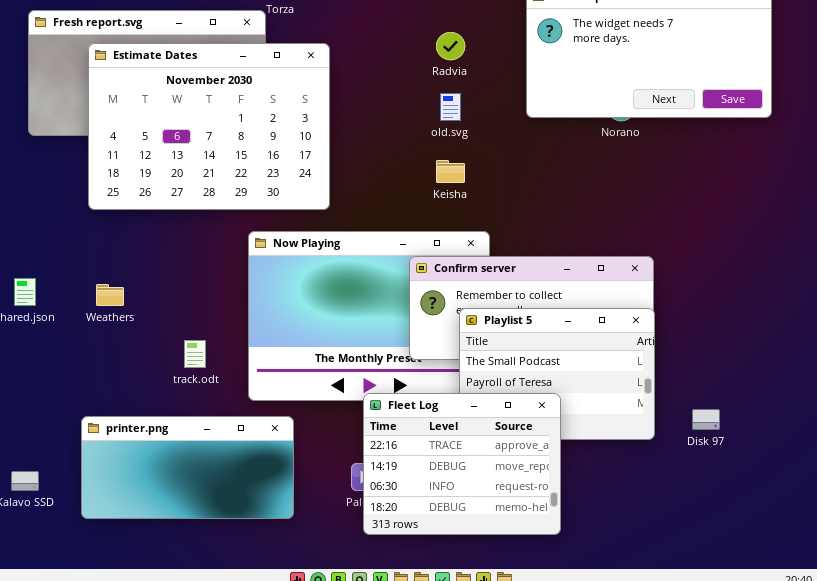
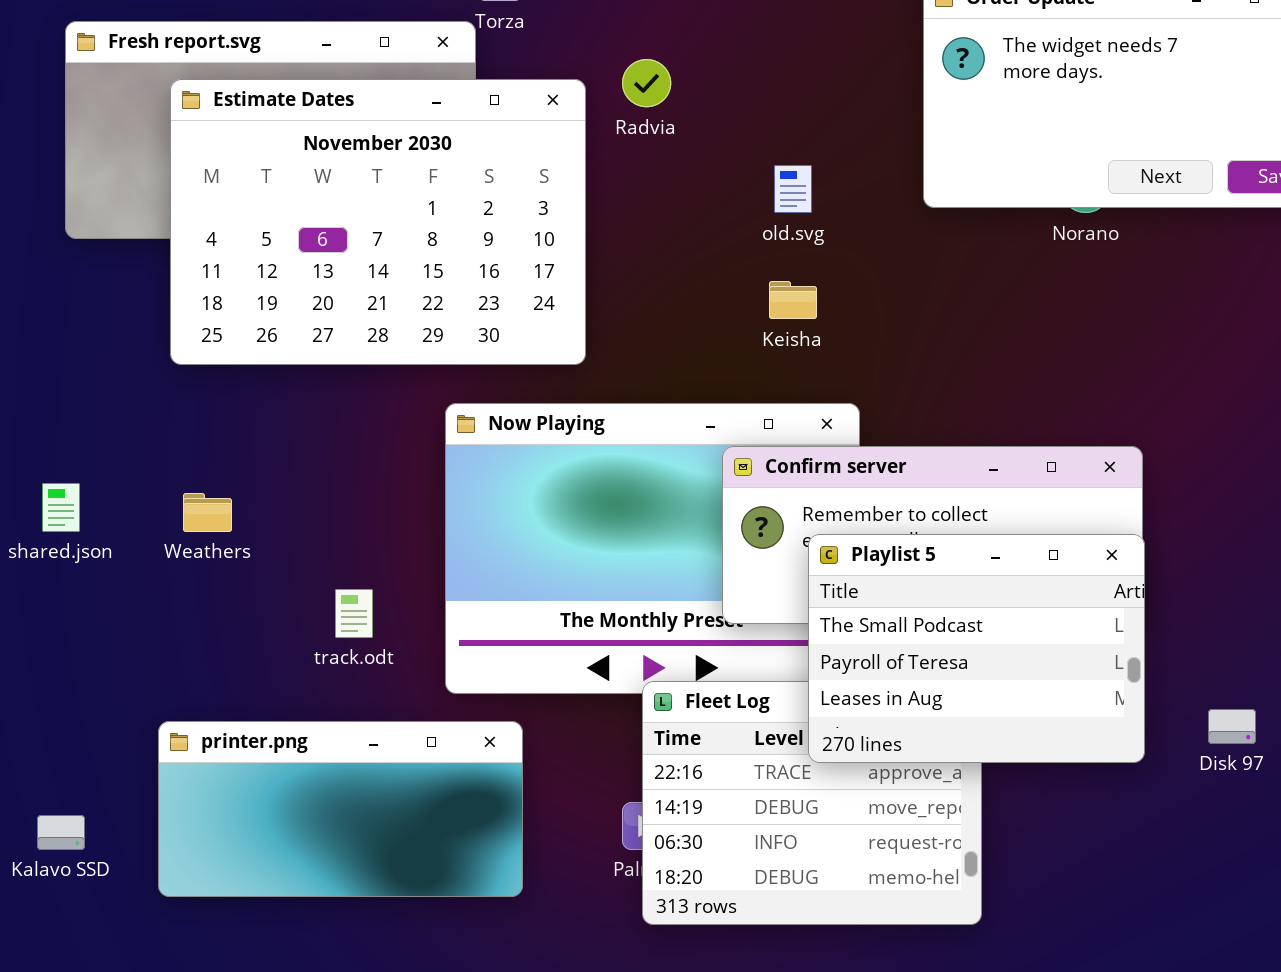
Radvia: [436,32,465,60] -> [622,59,671,107], moved
Playlist 5: [459,308,655,440] -> [808,534,1145,763], raised

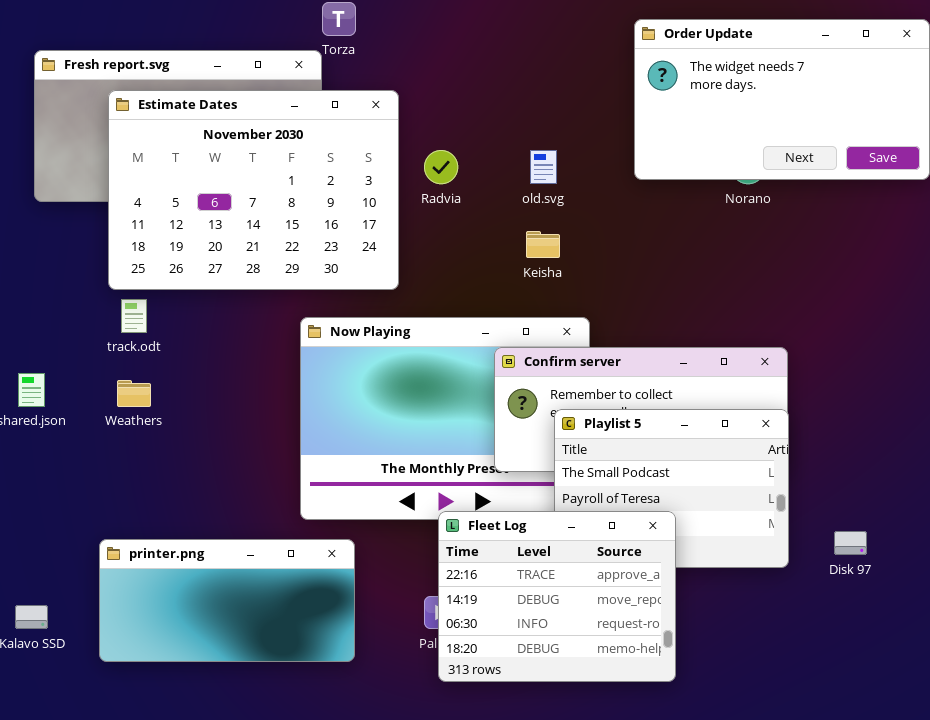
Radvia: [622,59,671,107] -> [424,150,458,184], moved
track.odt: [335,589,373,638] -> [121,299,147,333], moved
Fleet Log: [642,681,982,925] -> [438,511,676,682], raised

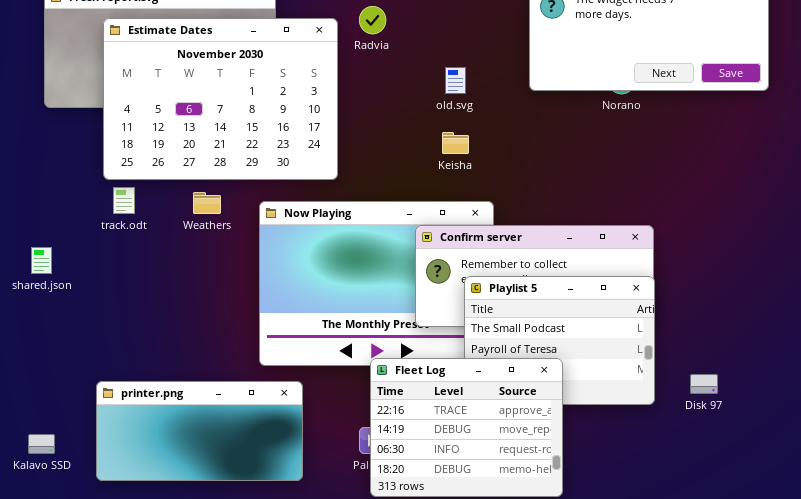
Radvia: [424,150,458,184] -> [359,6,386,34], moved
Weathers: [117,380,151,407] -> [193,192,221,214], moved

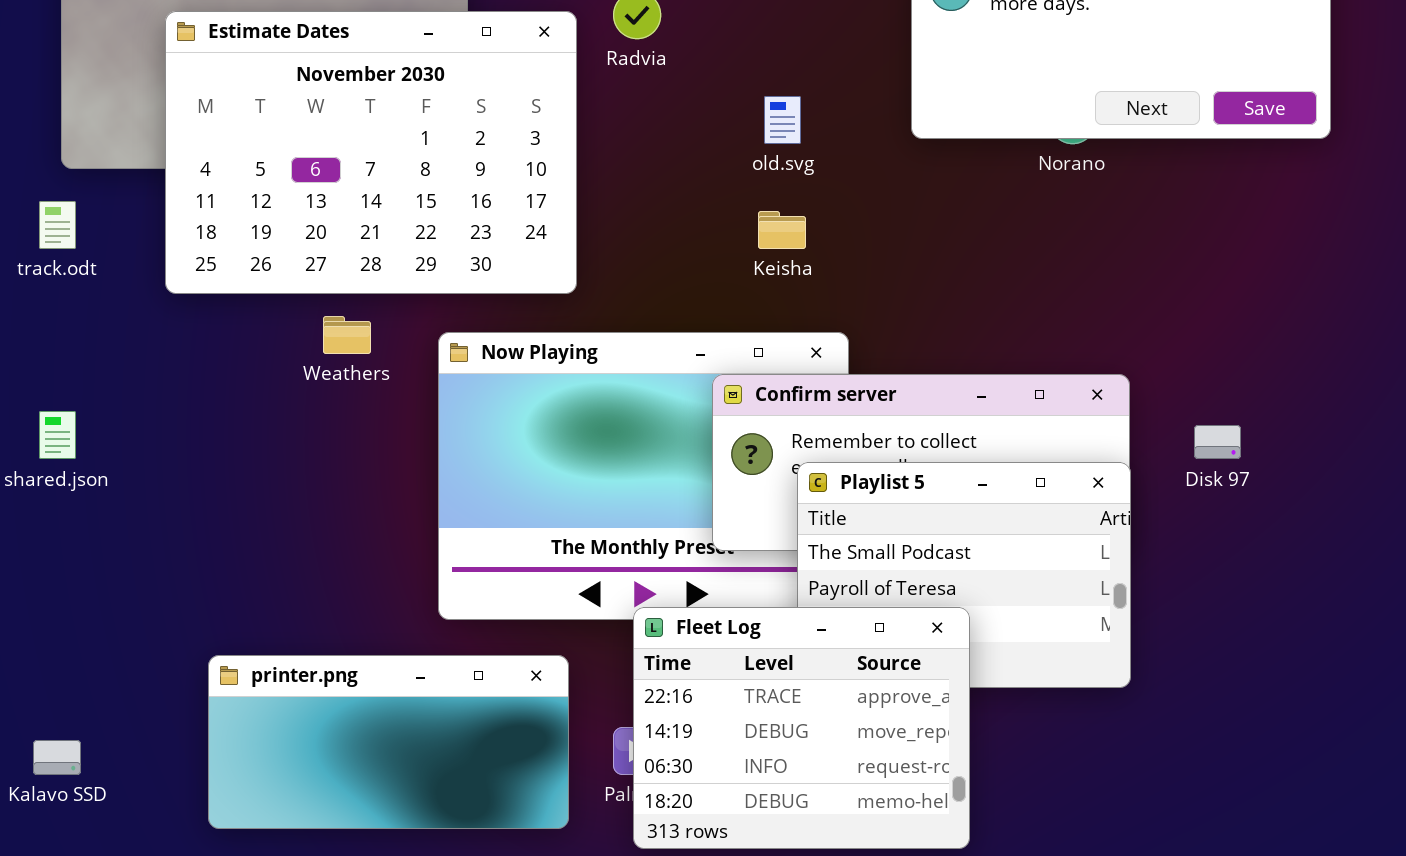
track.odt: [113,187,135,214] -> [39,201,76,249], moved
Disk 97: [690,374,718,394] -> [1194,425,1241,459], moved
printer.png: [96,381,303,481] -> [208,655,569,829], moved

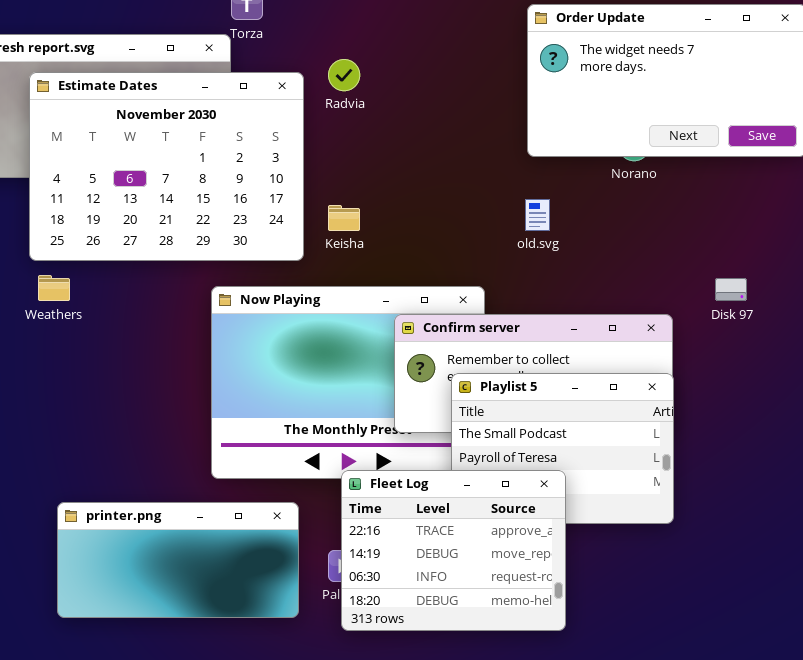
old.svg: [764,96,801,144] -> [525,199,550,231], moved
Keisha: [758,211,806,249] -> [328,205,360,231], moved
Weathers: [323,316,371,354] -> [38,275,70,301], moved
Disk 97: [1194,425,1241,459] -> [715,278,747,301], moved

